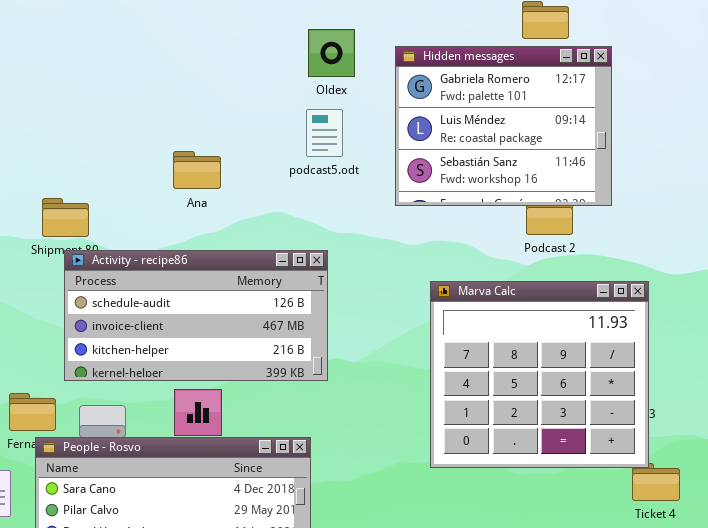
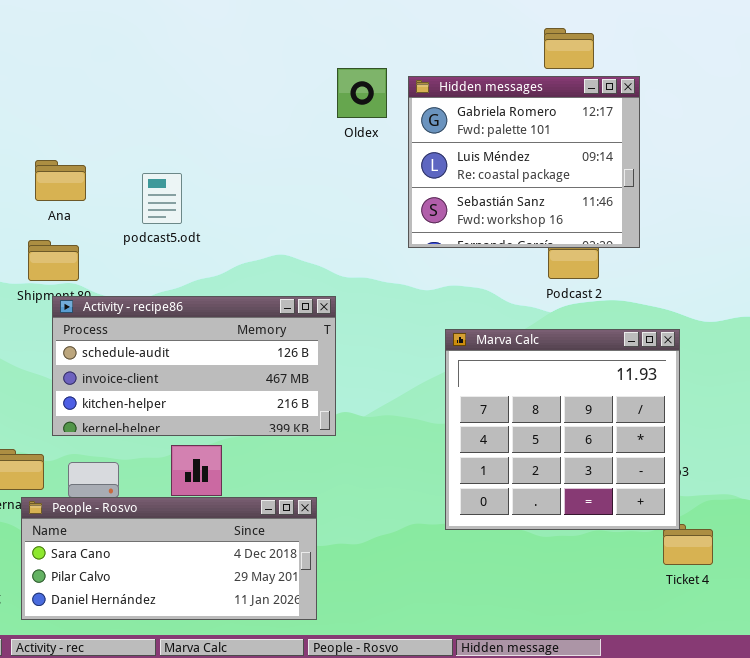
Oldex: [308,29,355,77] -> [337,68,387,118], moved
podcast5.odt: [306,109,343,157] -> [142,173,182,224], moved
Ana: [173,151,221,189] -> [35,160,86,201], moved

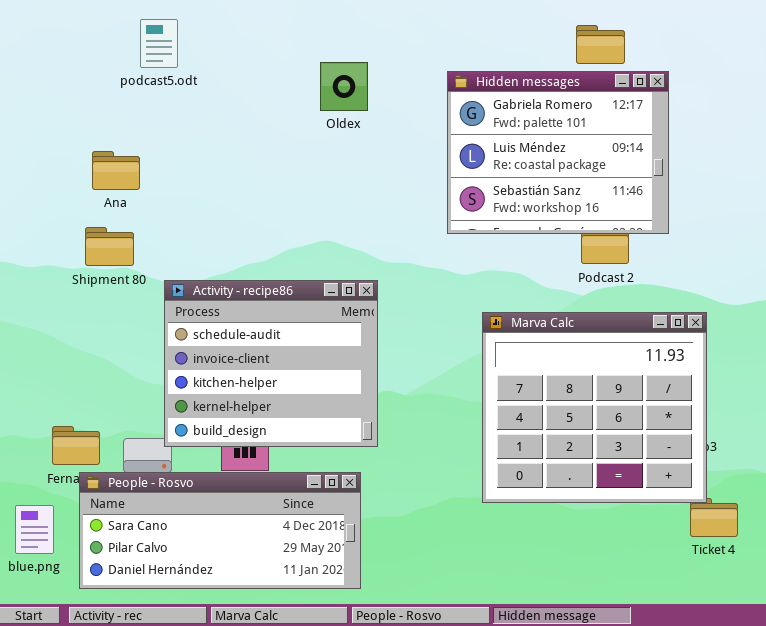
Oldex: [337,68,387,118] -> [320,62,368,111], moved
podcast5.odt: [142,173,182,224] -> [140,19,178,68], moved
Activity - recipe86: [52,296,336,436] -> [164,280,378,447], resized

